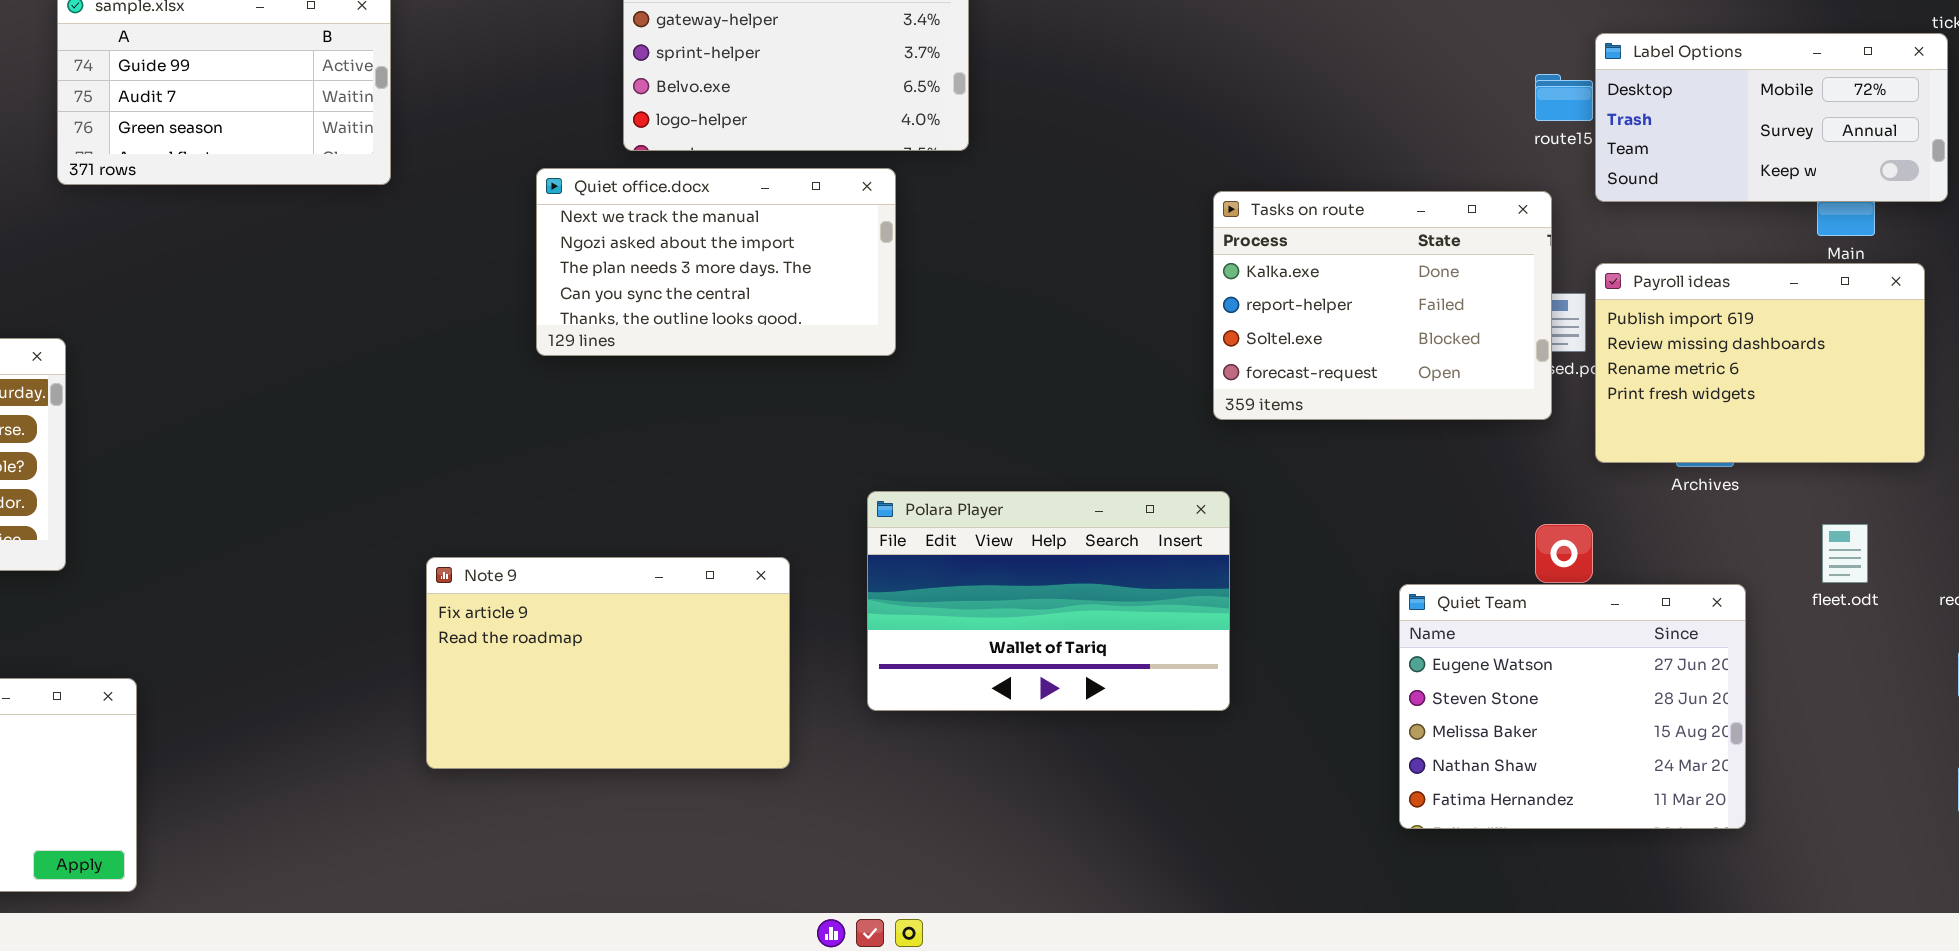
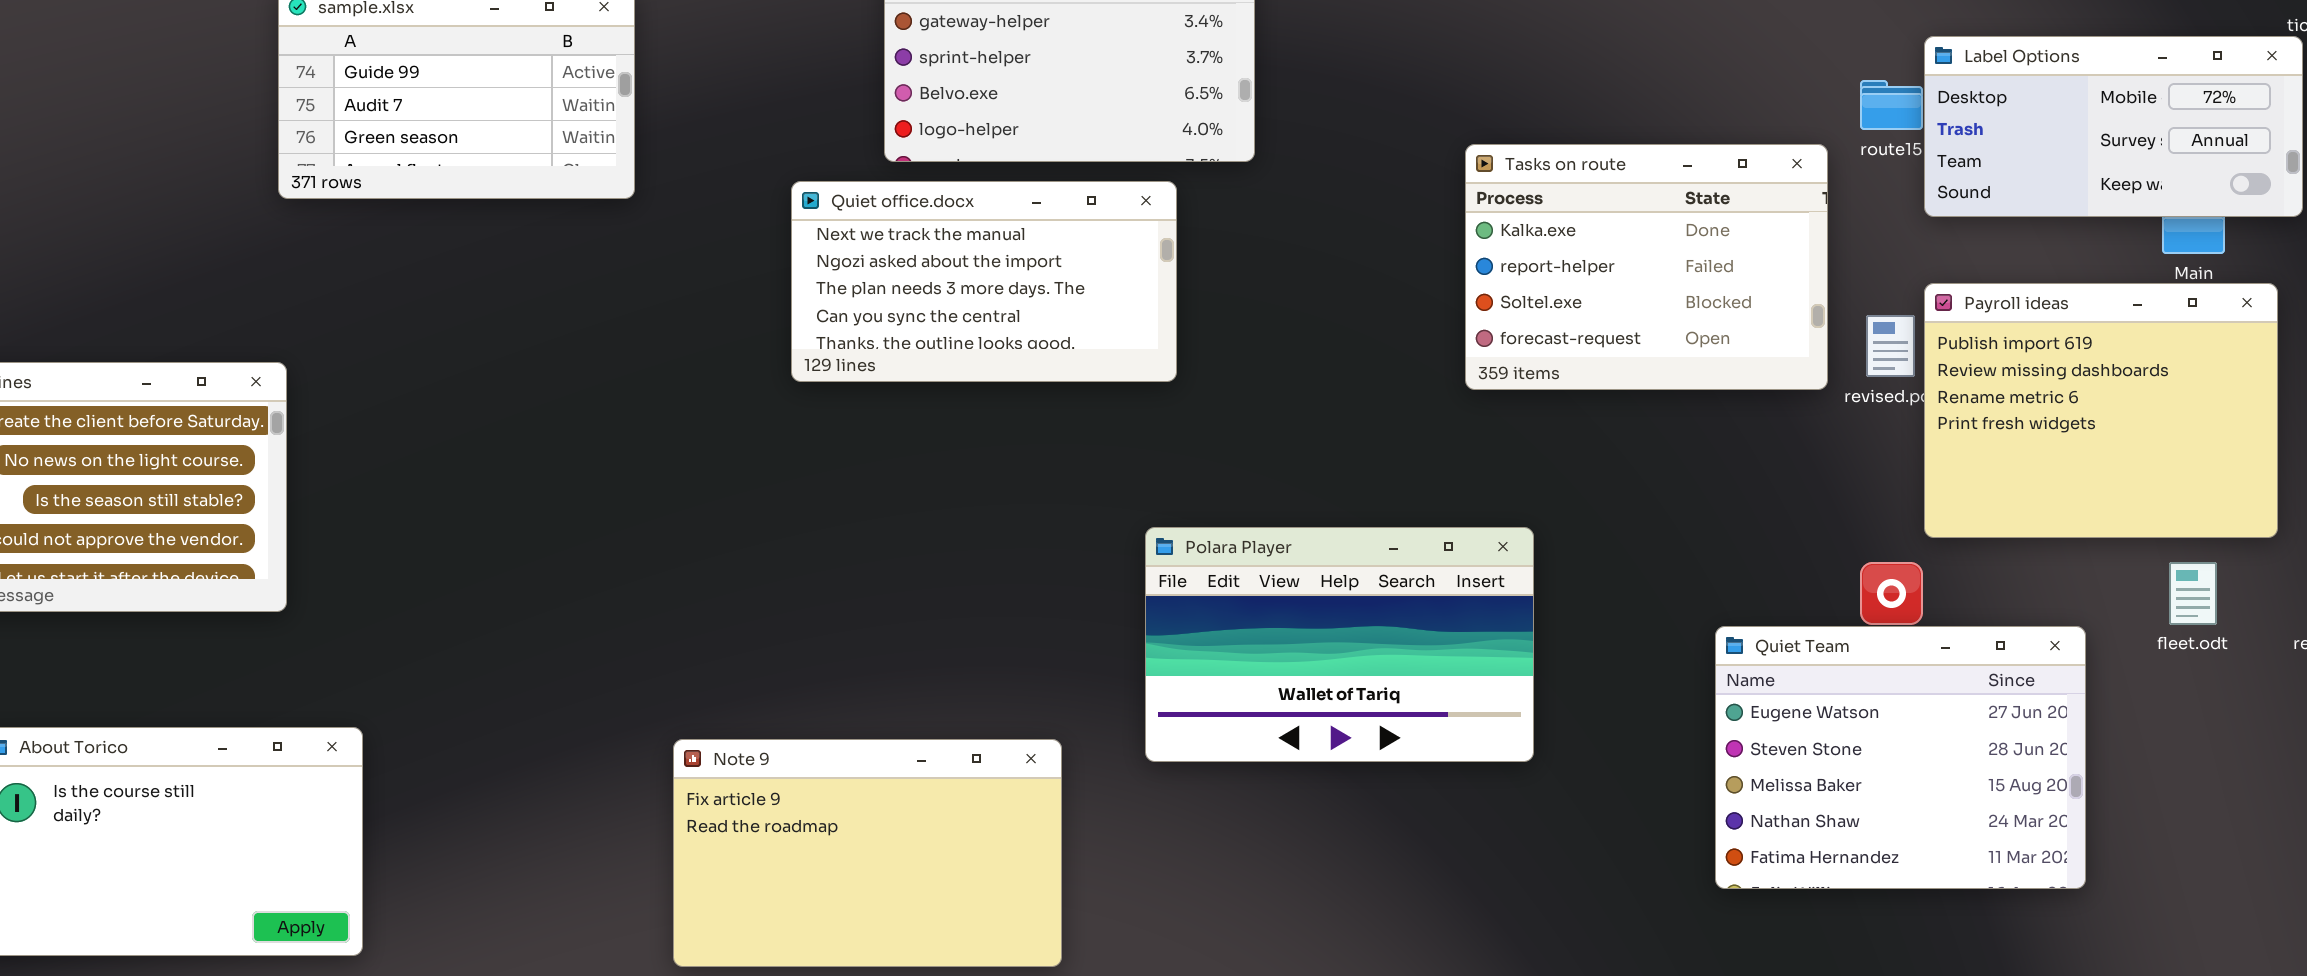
Tasks on route: [1213,191,1552,420] -> [1465,144,1828,390], moved
Payroll ideas: [1595,263,1925,463] -> [1924,283,2278,538], resized
Note 9: [426,557,790,769] -> [673,739,1062,967], moved

